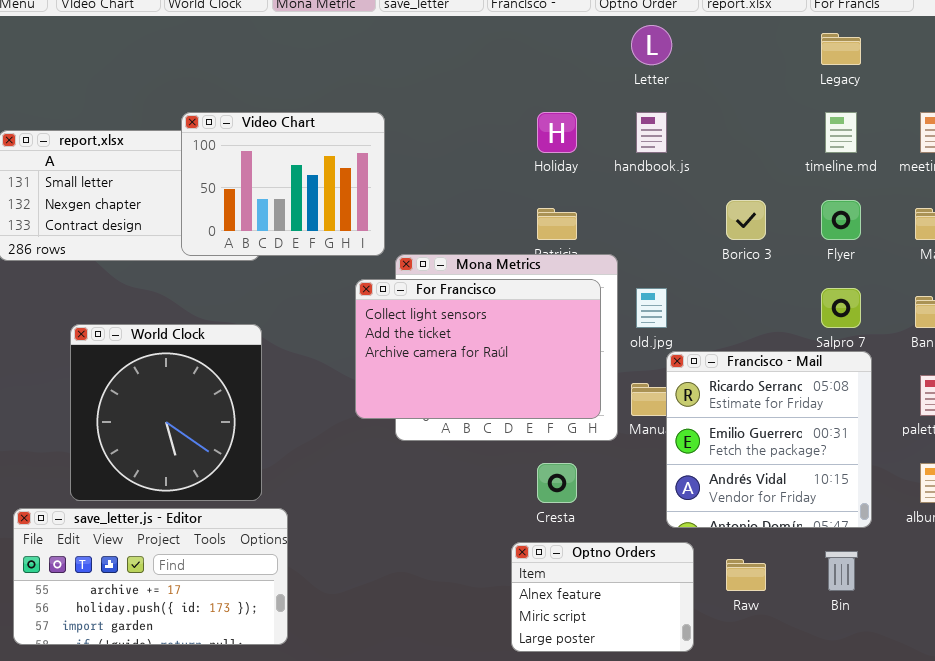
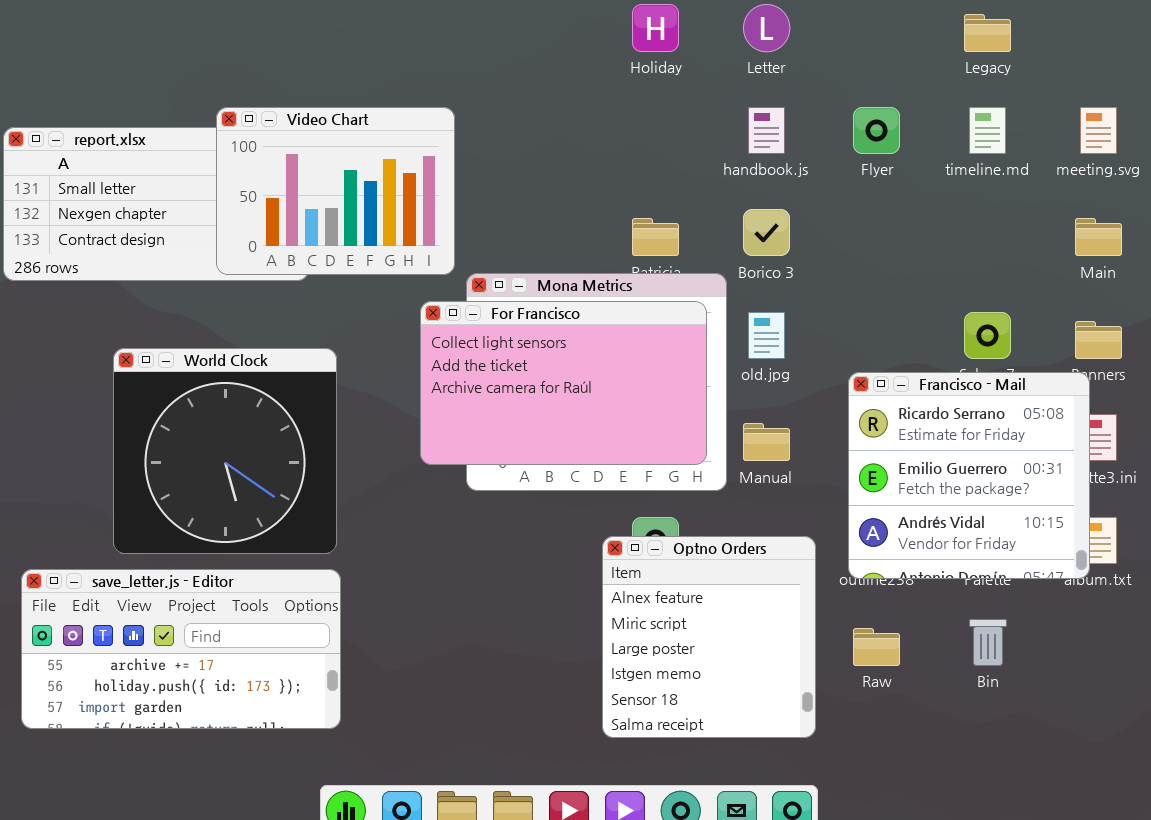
Holiday: [537,112,577,153] -> [632,4,679,52], moved
Borico 3: [726,200,766,240] -> [743,209,790,256], moved
Flyer: [821,200,861,240] -> [853,107,900,154], moved
World Clock: [70,324,262,501] -> [113,348,337,554], moved
Francisco - Mail: [666,351,872,528] -> [848,372,1090,579], moved
Optno Orders: [511,542,694,652] -> [602,536,816,738], resized

